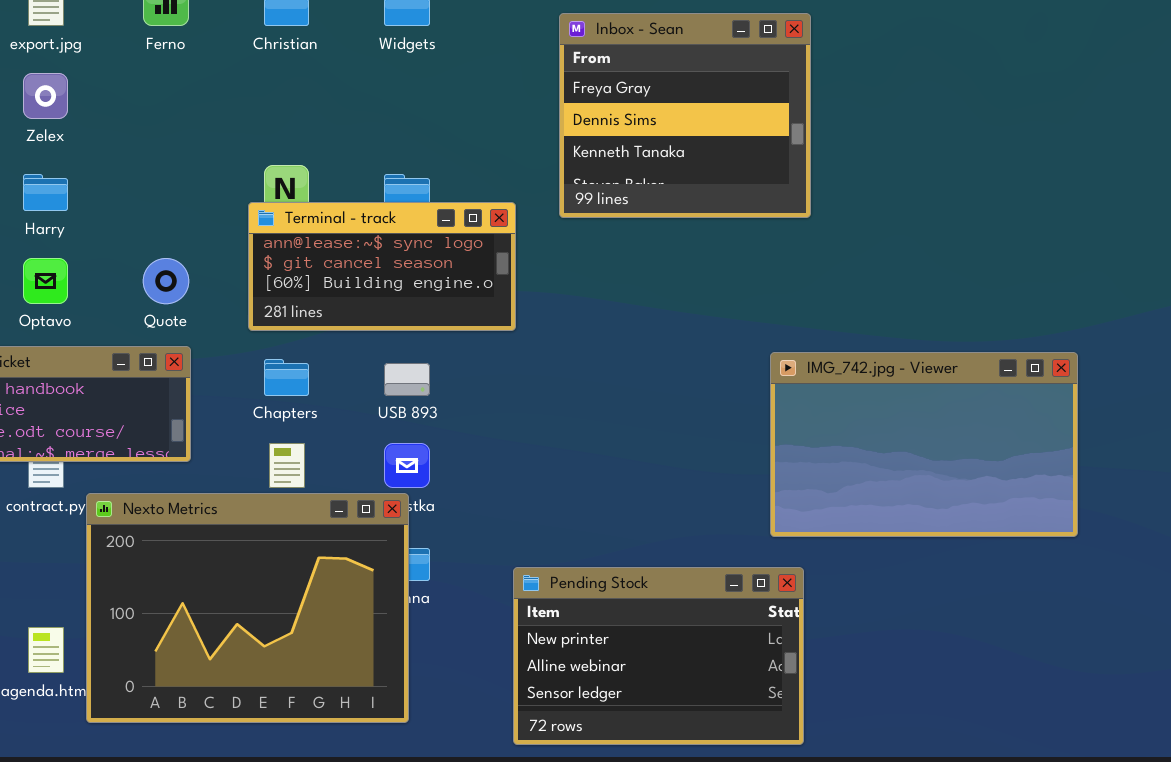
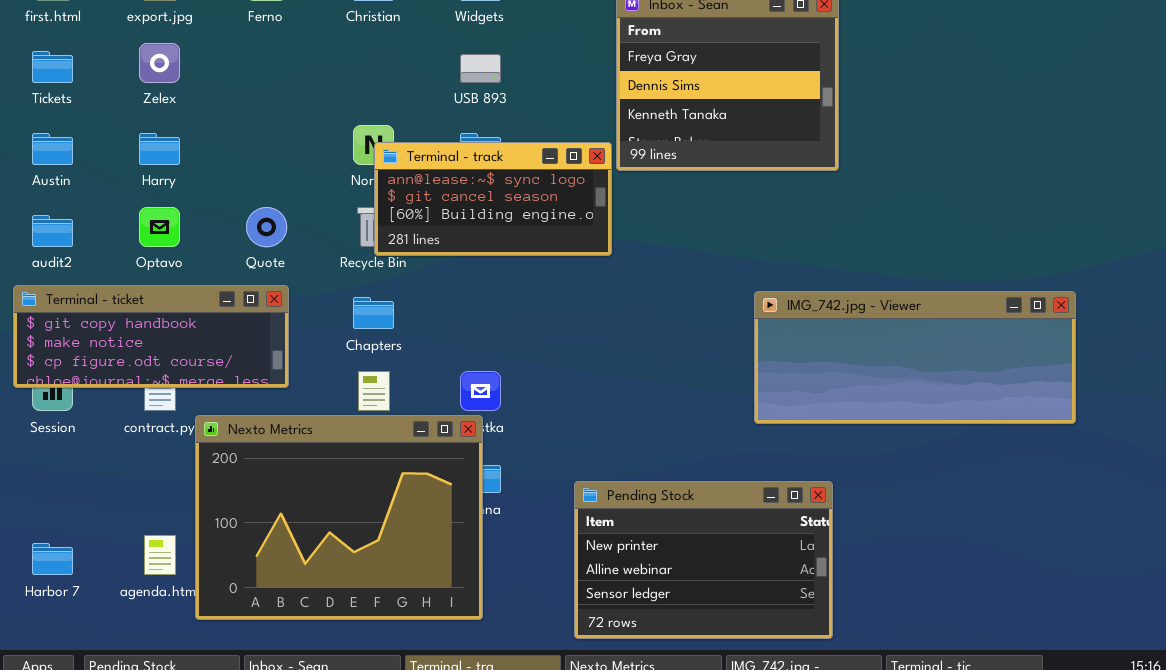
Terminal - track: [248,202,516,331] -> [374,142,612,256], moved
IMG_742.jpg - Viewer: [770,352,1078,537] -> [754,291,1076,424], resized
USB 893: [384,363,430,396] -> [460,54,501,83], moved

